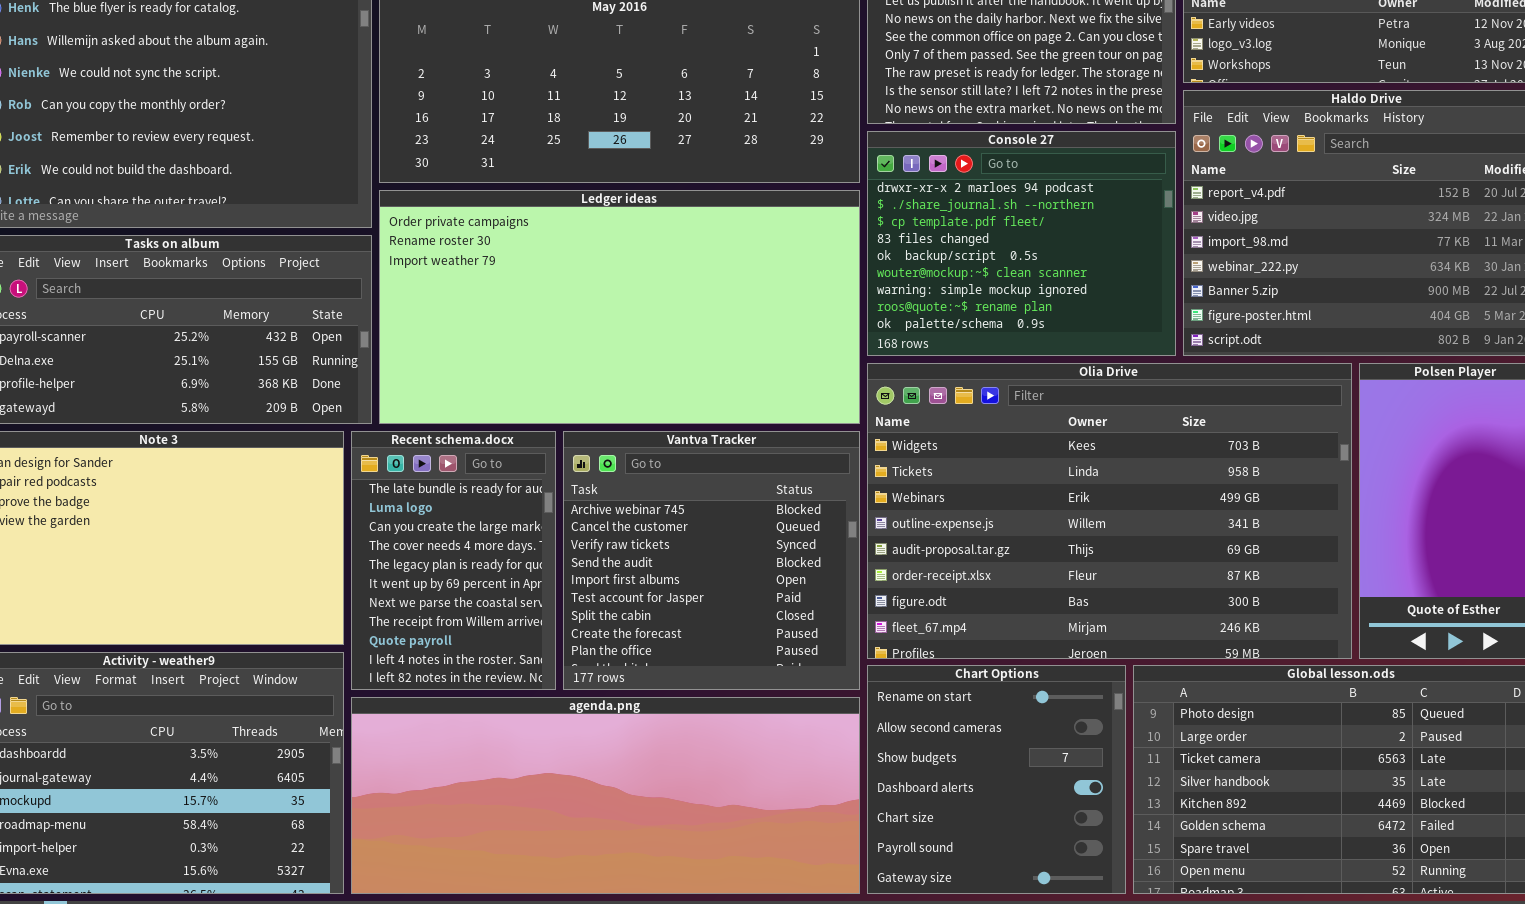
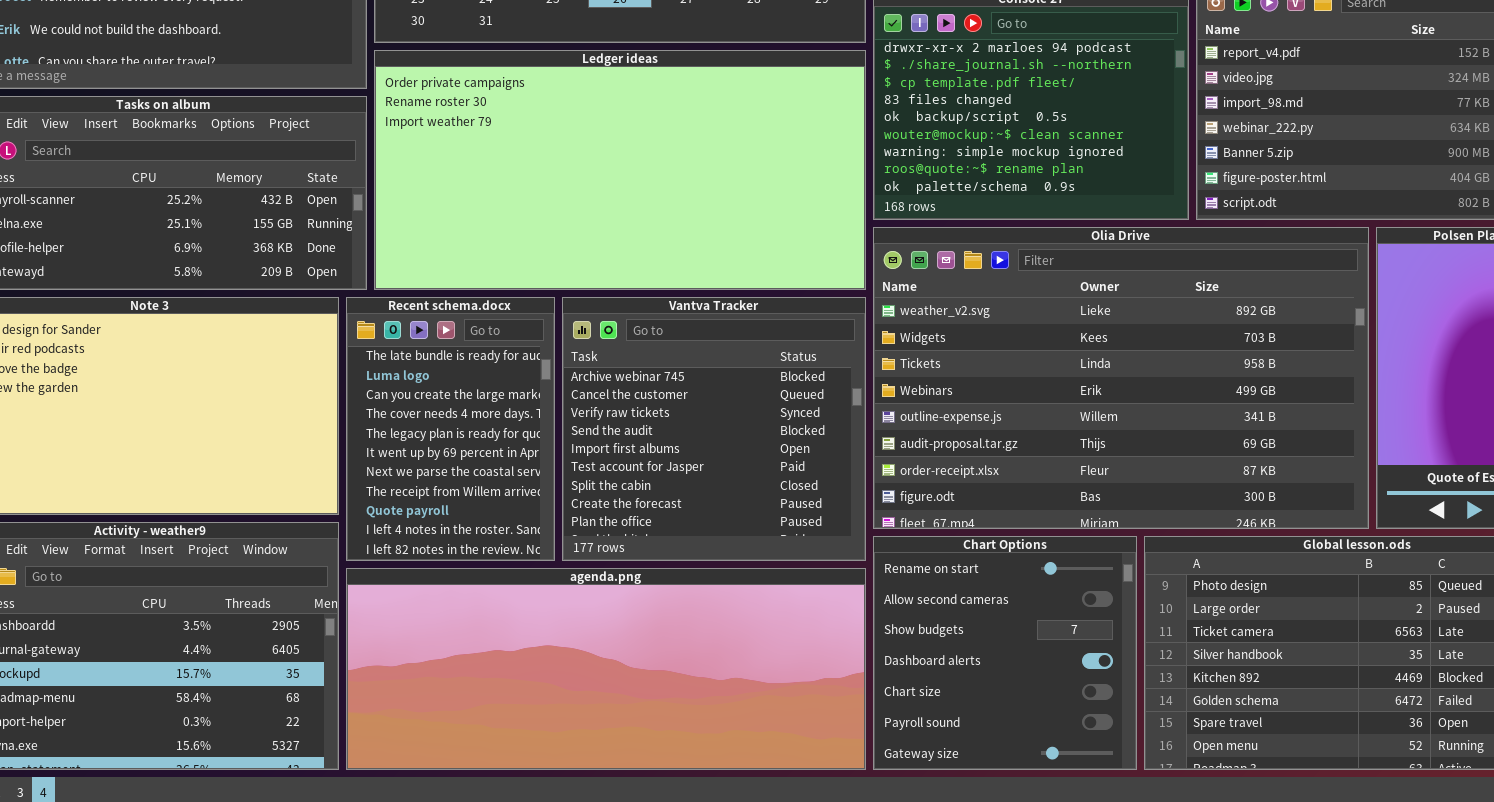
Olia Drive: [867,363,1352,659] -> [873,227,1369,529], scrolled up 1 row

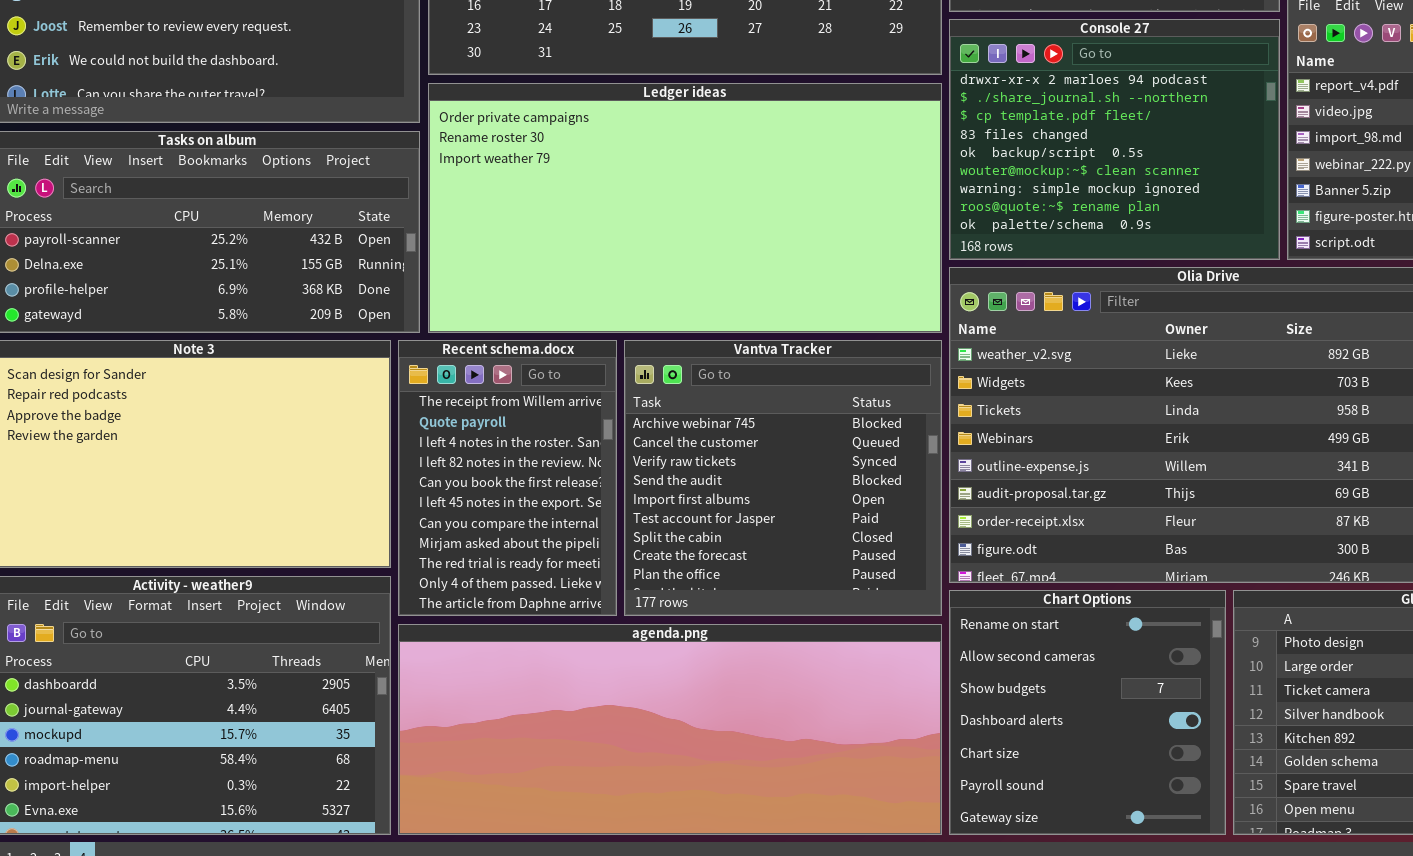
Recent schema.docx: [346,297,555,561] -> [398,340,617,616], scrolled down 7 rows

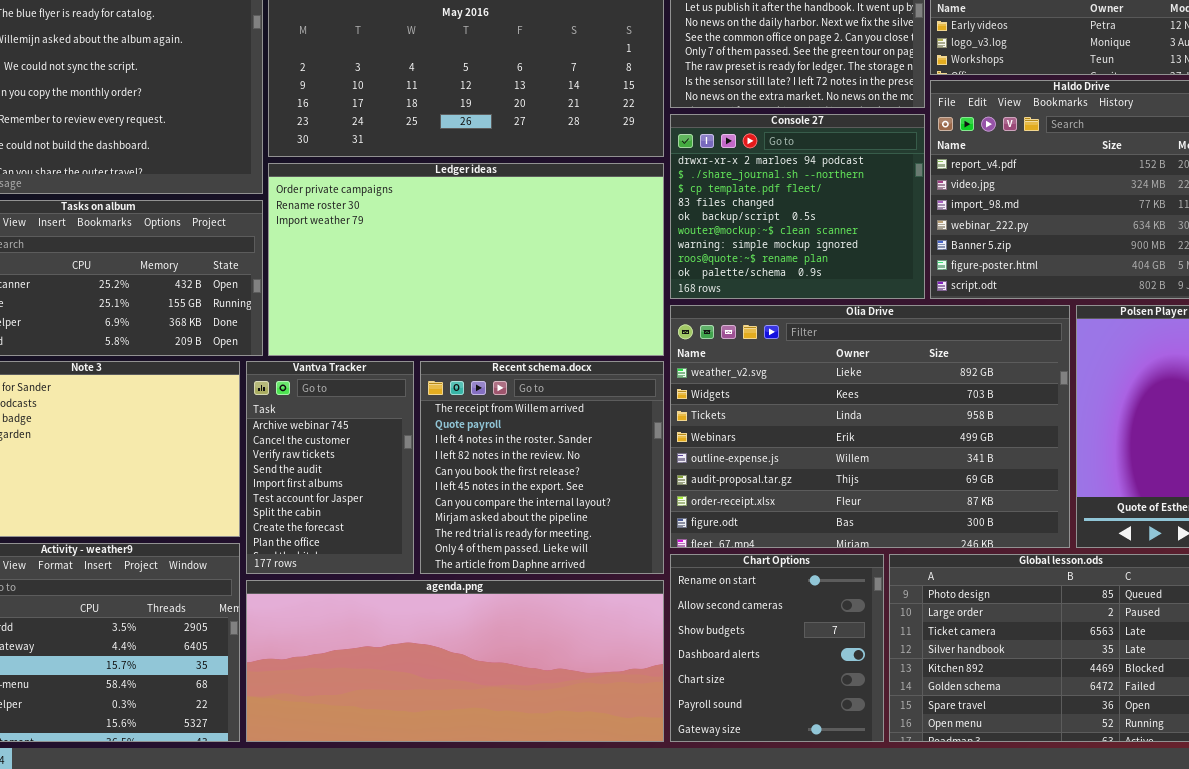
Recent schema.docx: [398,340,617,616] -> [420,361,664,574], moved, resized
Vantva Tracker: [624,340,942,616] -> [246,361,414,574], moved, resized

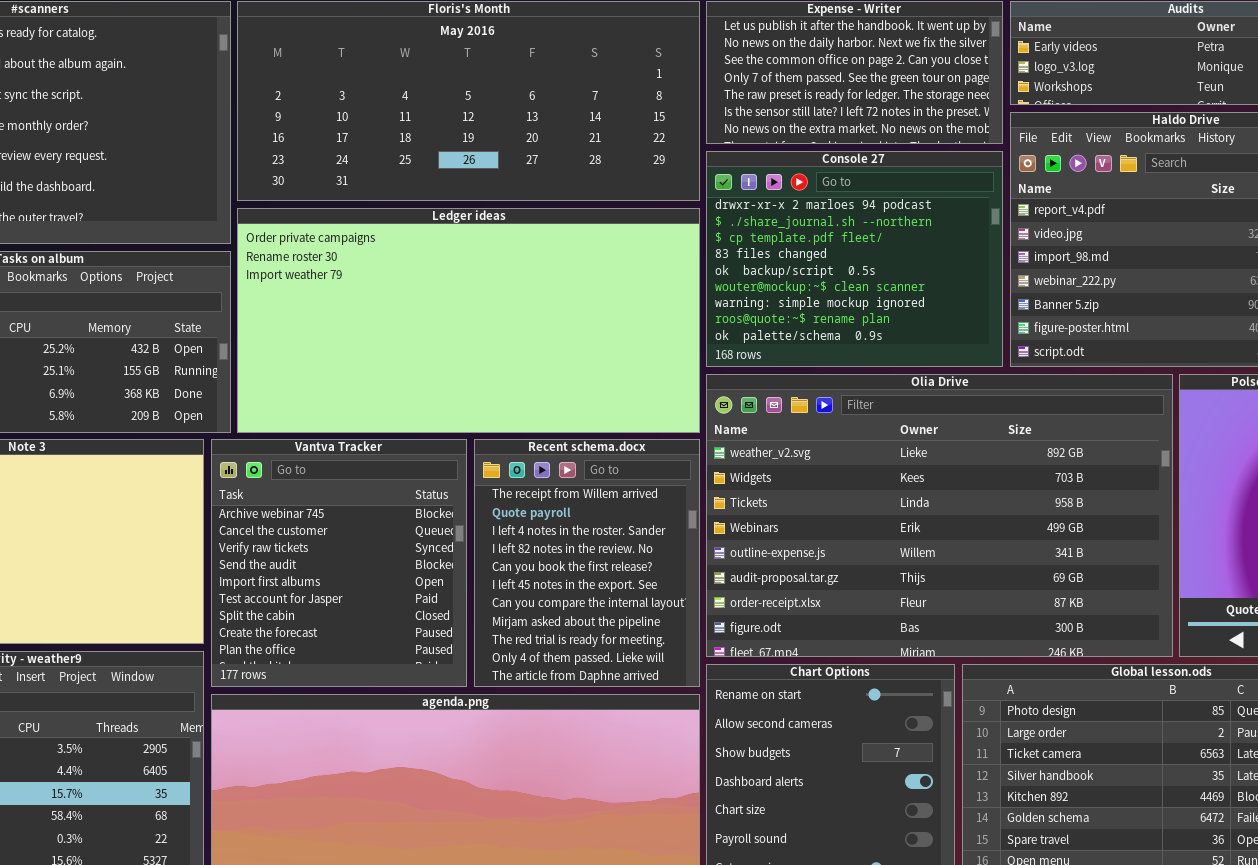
Vantva Tracker: [246,361,414,574] -> [211,439,467,687], resized
Recent schema.docx: [420,361,664,574] -> [474,439,700,687], resized

